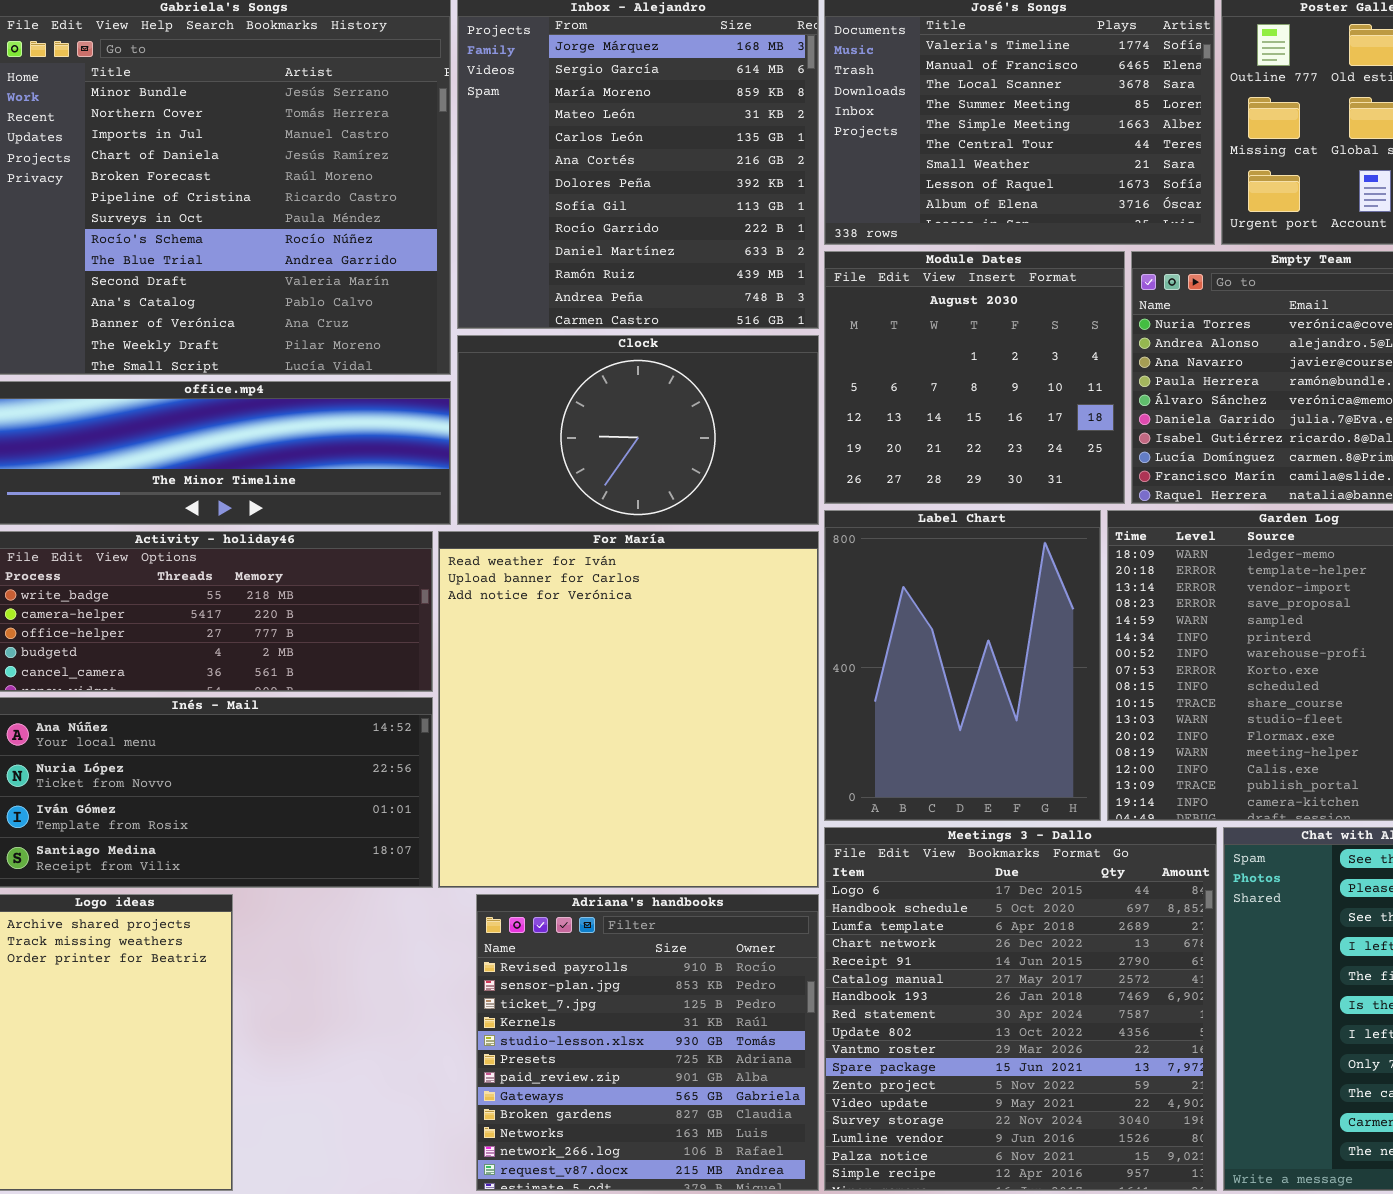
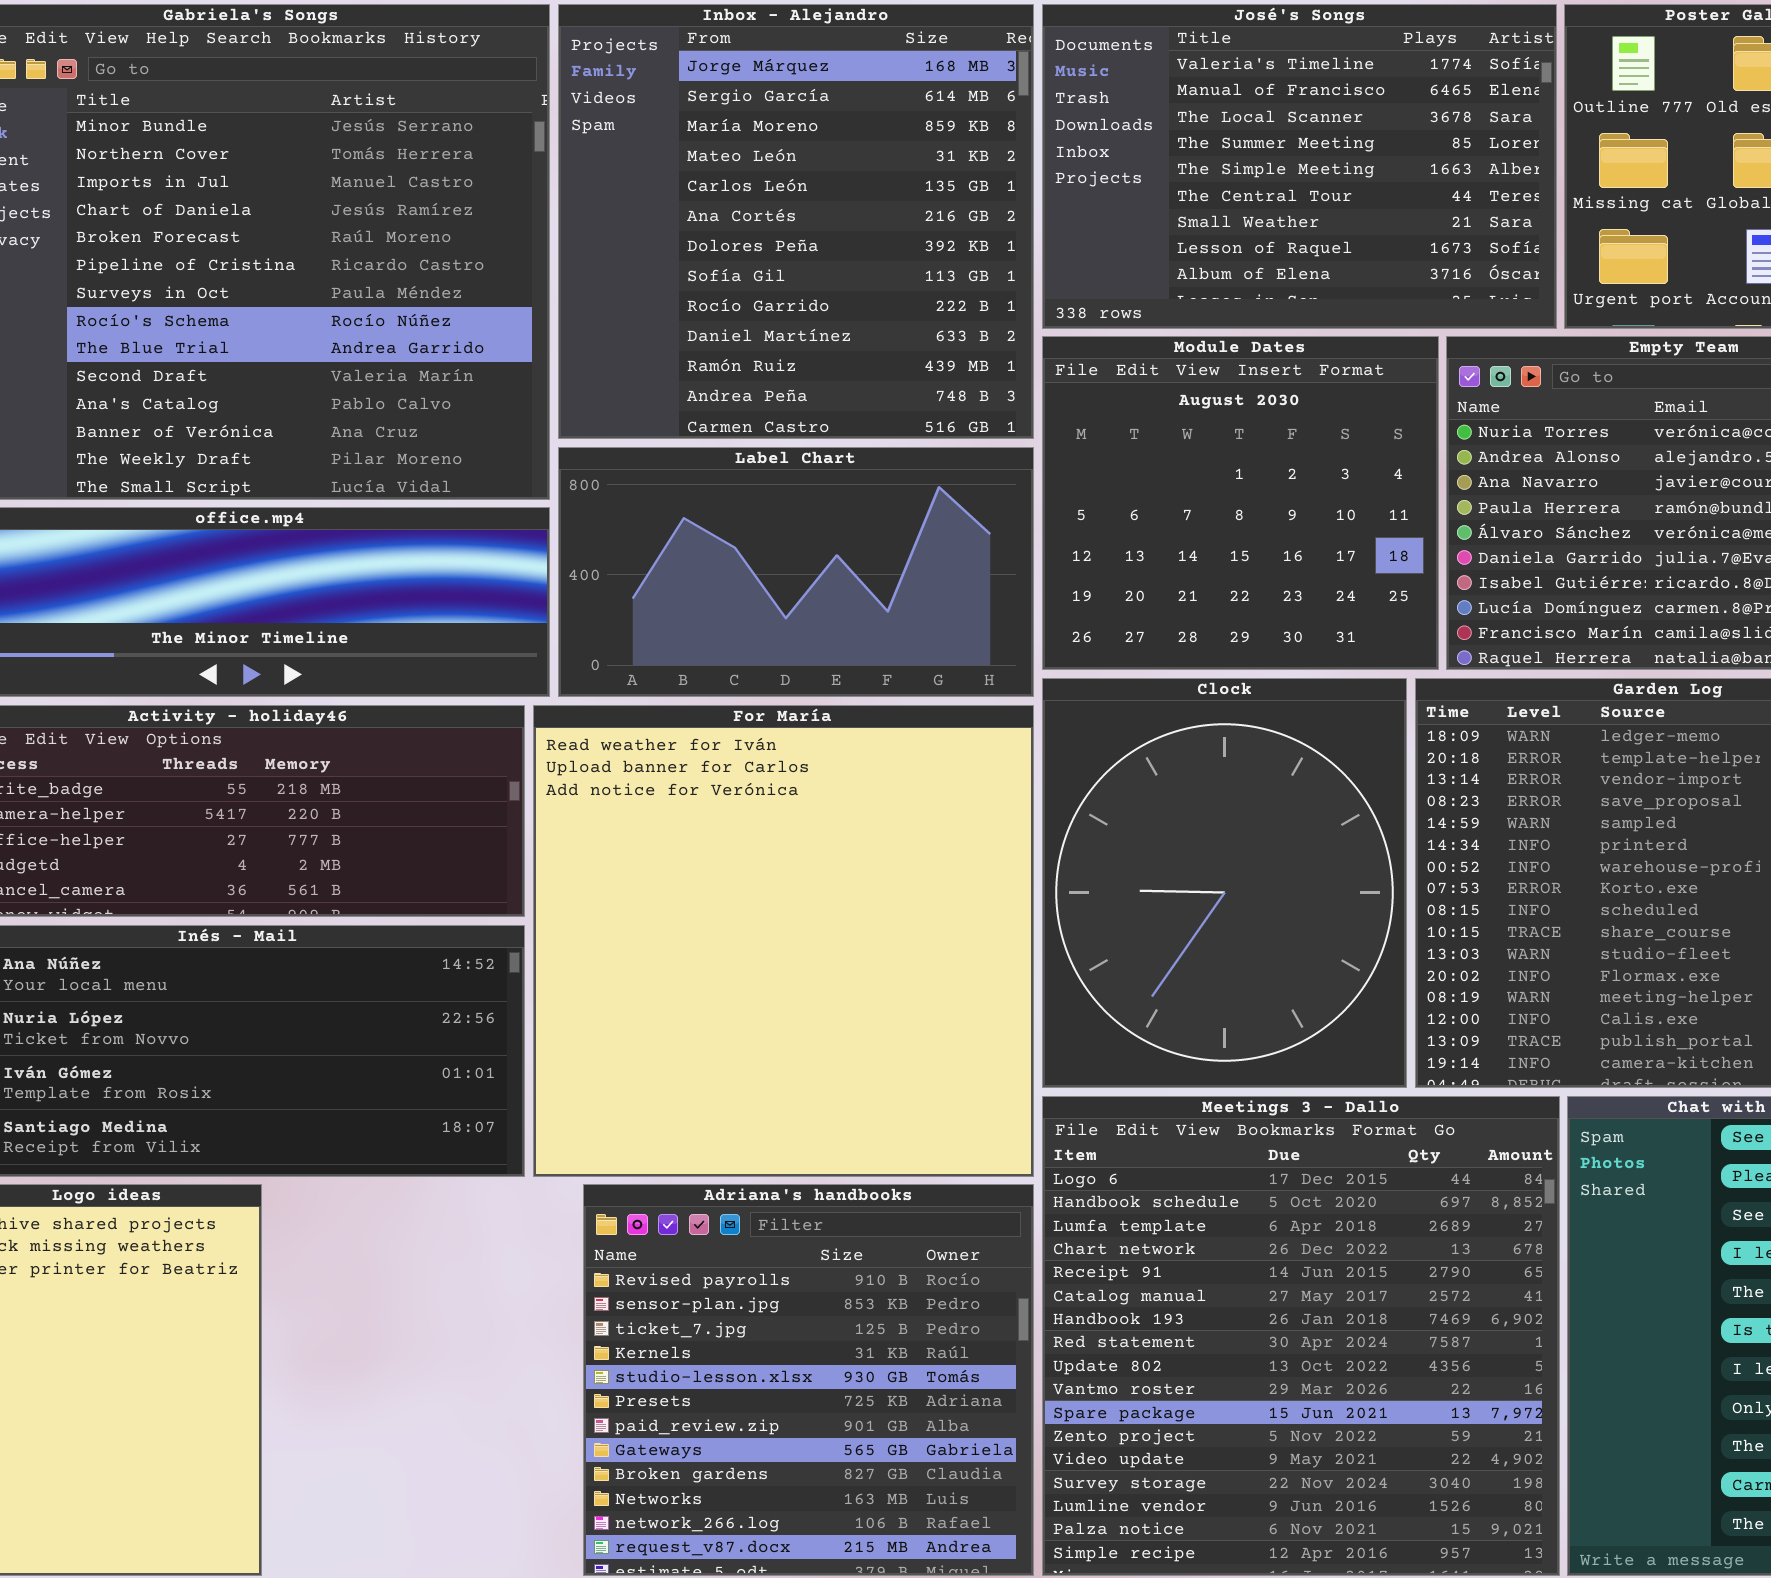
Clock: [457,335,819,525] -> [1042,678,1407,1088], moved, resized
Label Chart: [824,510,1101,821] -> [558,447,1034,697], moved, resized

